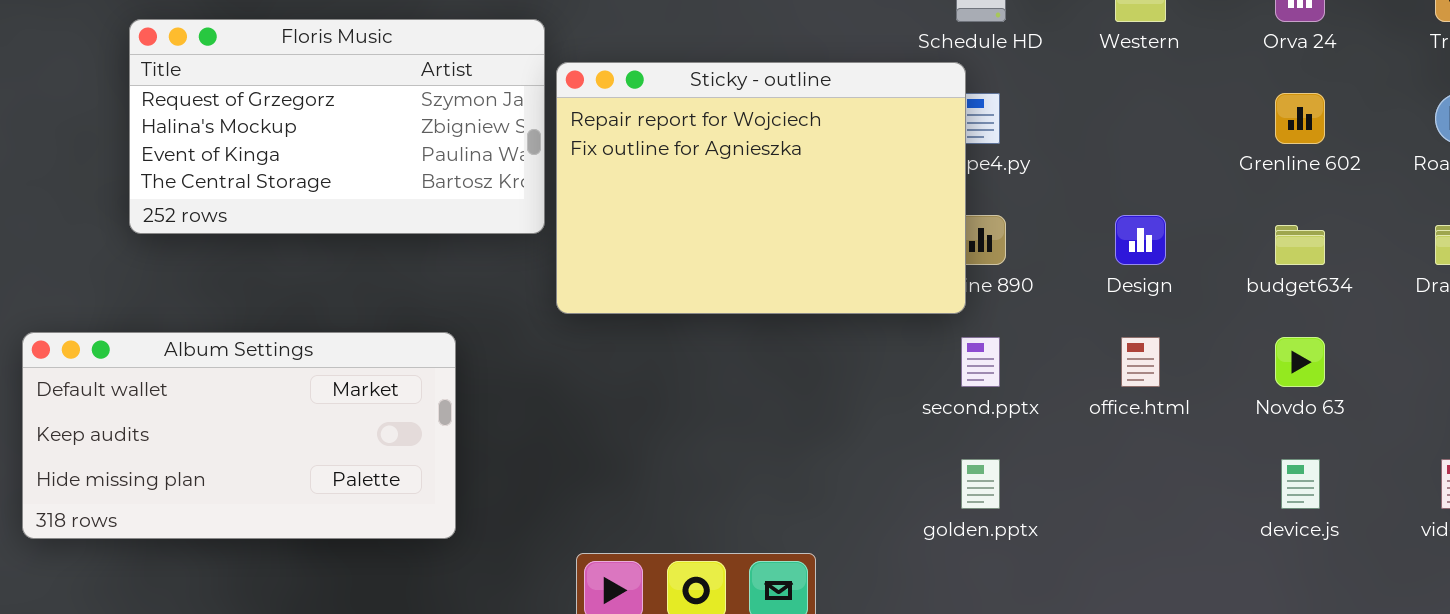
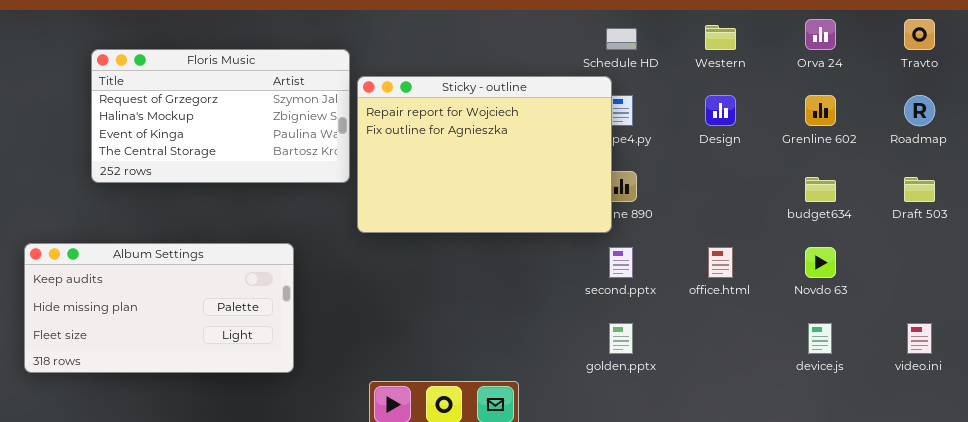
Design: [1115,215,1166,265] -> [705,95,736,126], moved
Album Settings: [22,332,456,539] -> [24,243,294,373], scrolled down 1 row

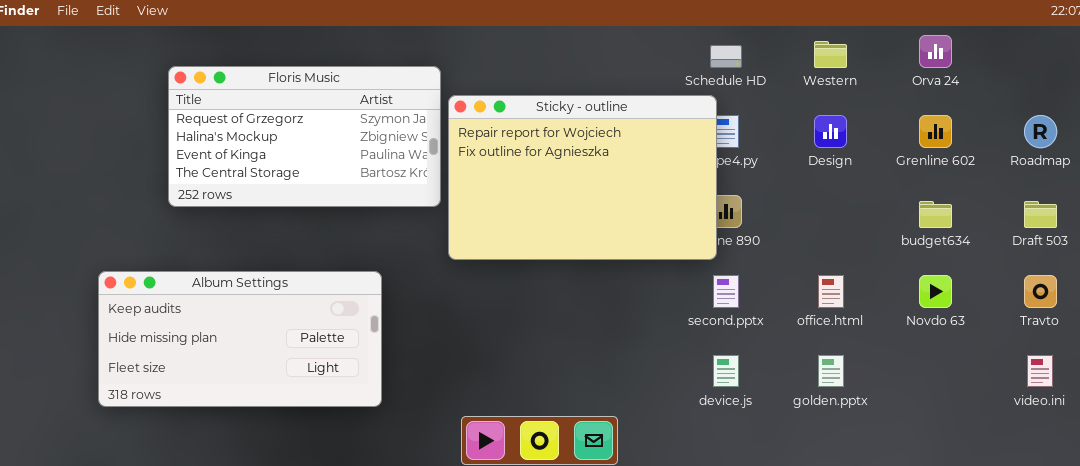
Travto: [904,19,935,50] -> [1024,275,1057,308], moved
golden.pptx: [609,323,633,354] -> [818,355,844,387], moved
device.js: [808,323,832,354] -> [713,355,739,387], moved

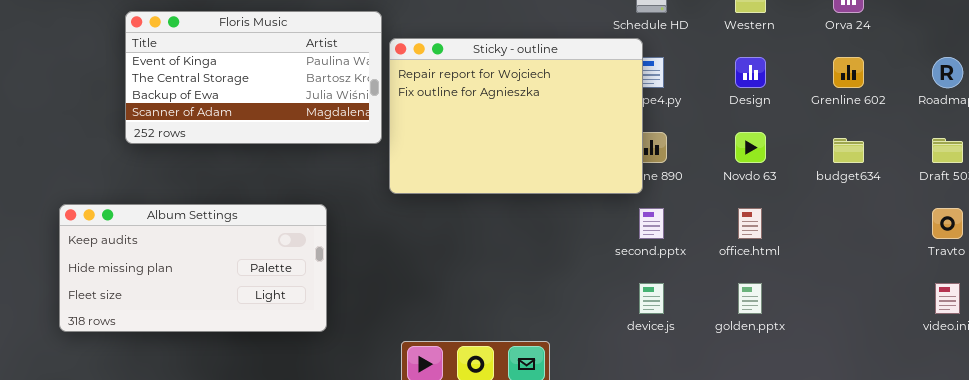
Floris Music: [168,66,441,207] -> [125,11,382,144], scrolled down 2 rows
Novdo 63: [919,275,952,308] -> [735,132,766,163], moved

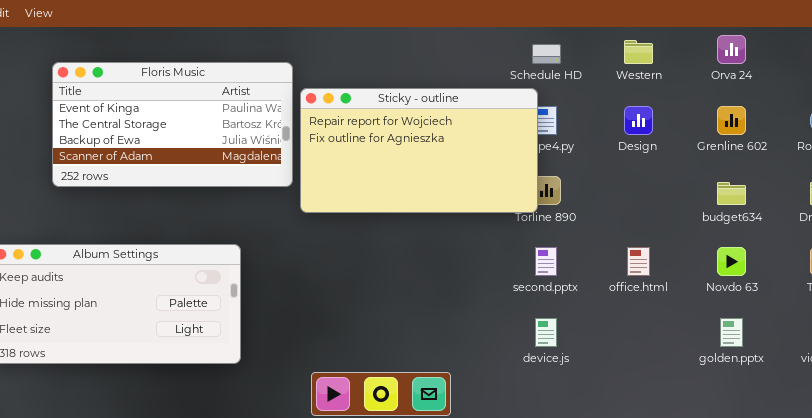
Sticky - outline: [389,38,643,194] -> [300,88,538,213], resized
Novdo 63: [735,132,766,163] -> [717,247,746,276], moved
golden.pptx: [738,283,762,314] -> [720,318,743,347], moved

